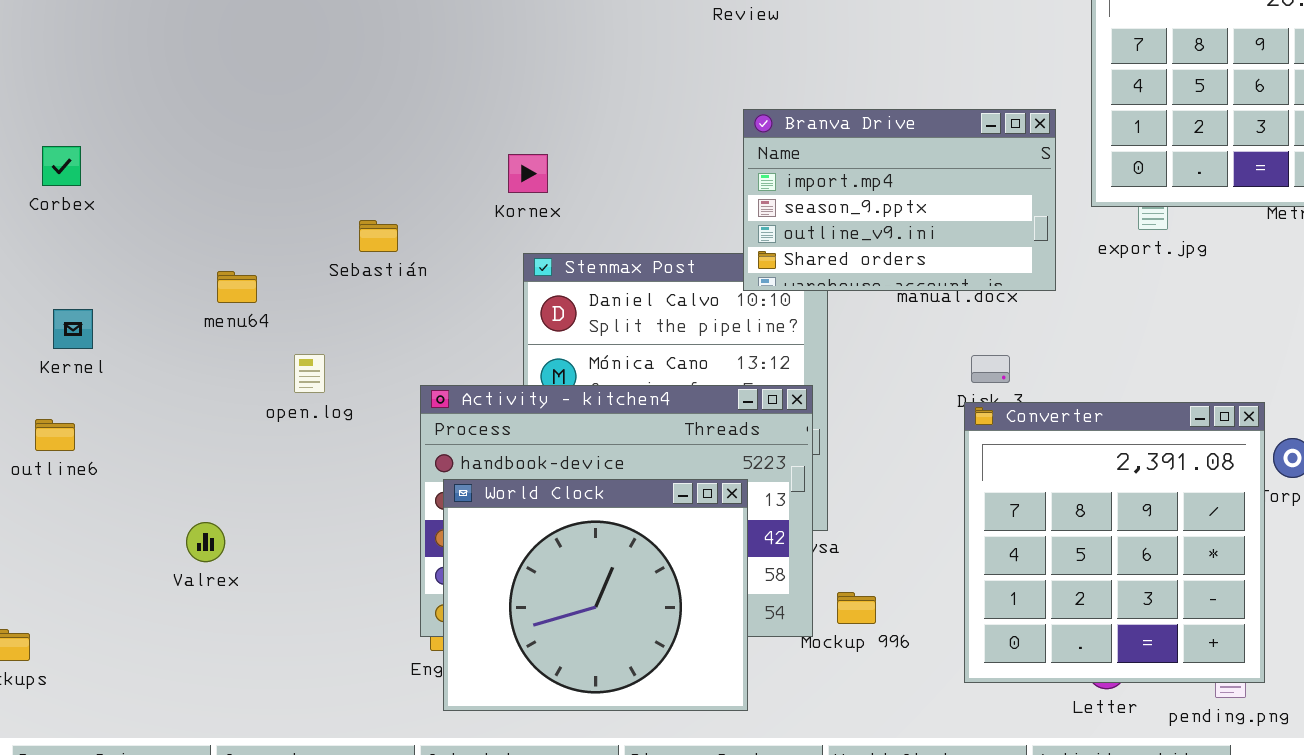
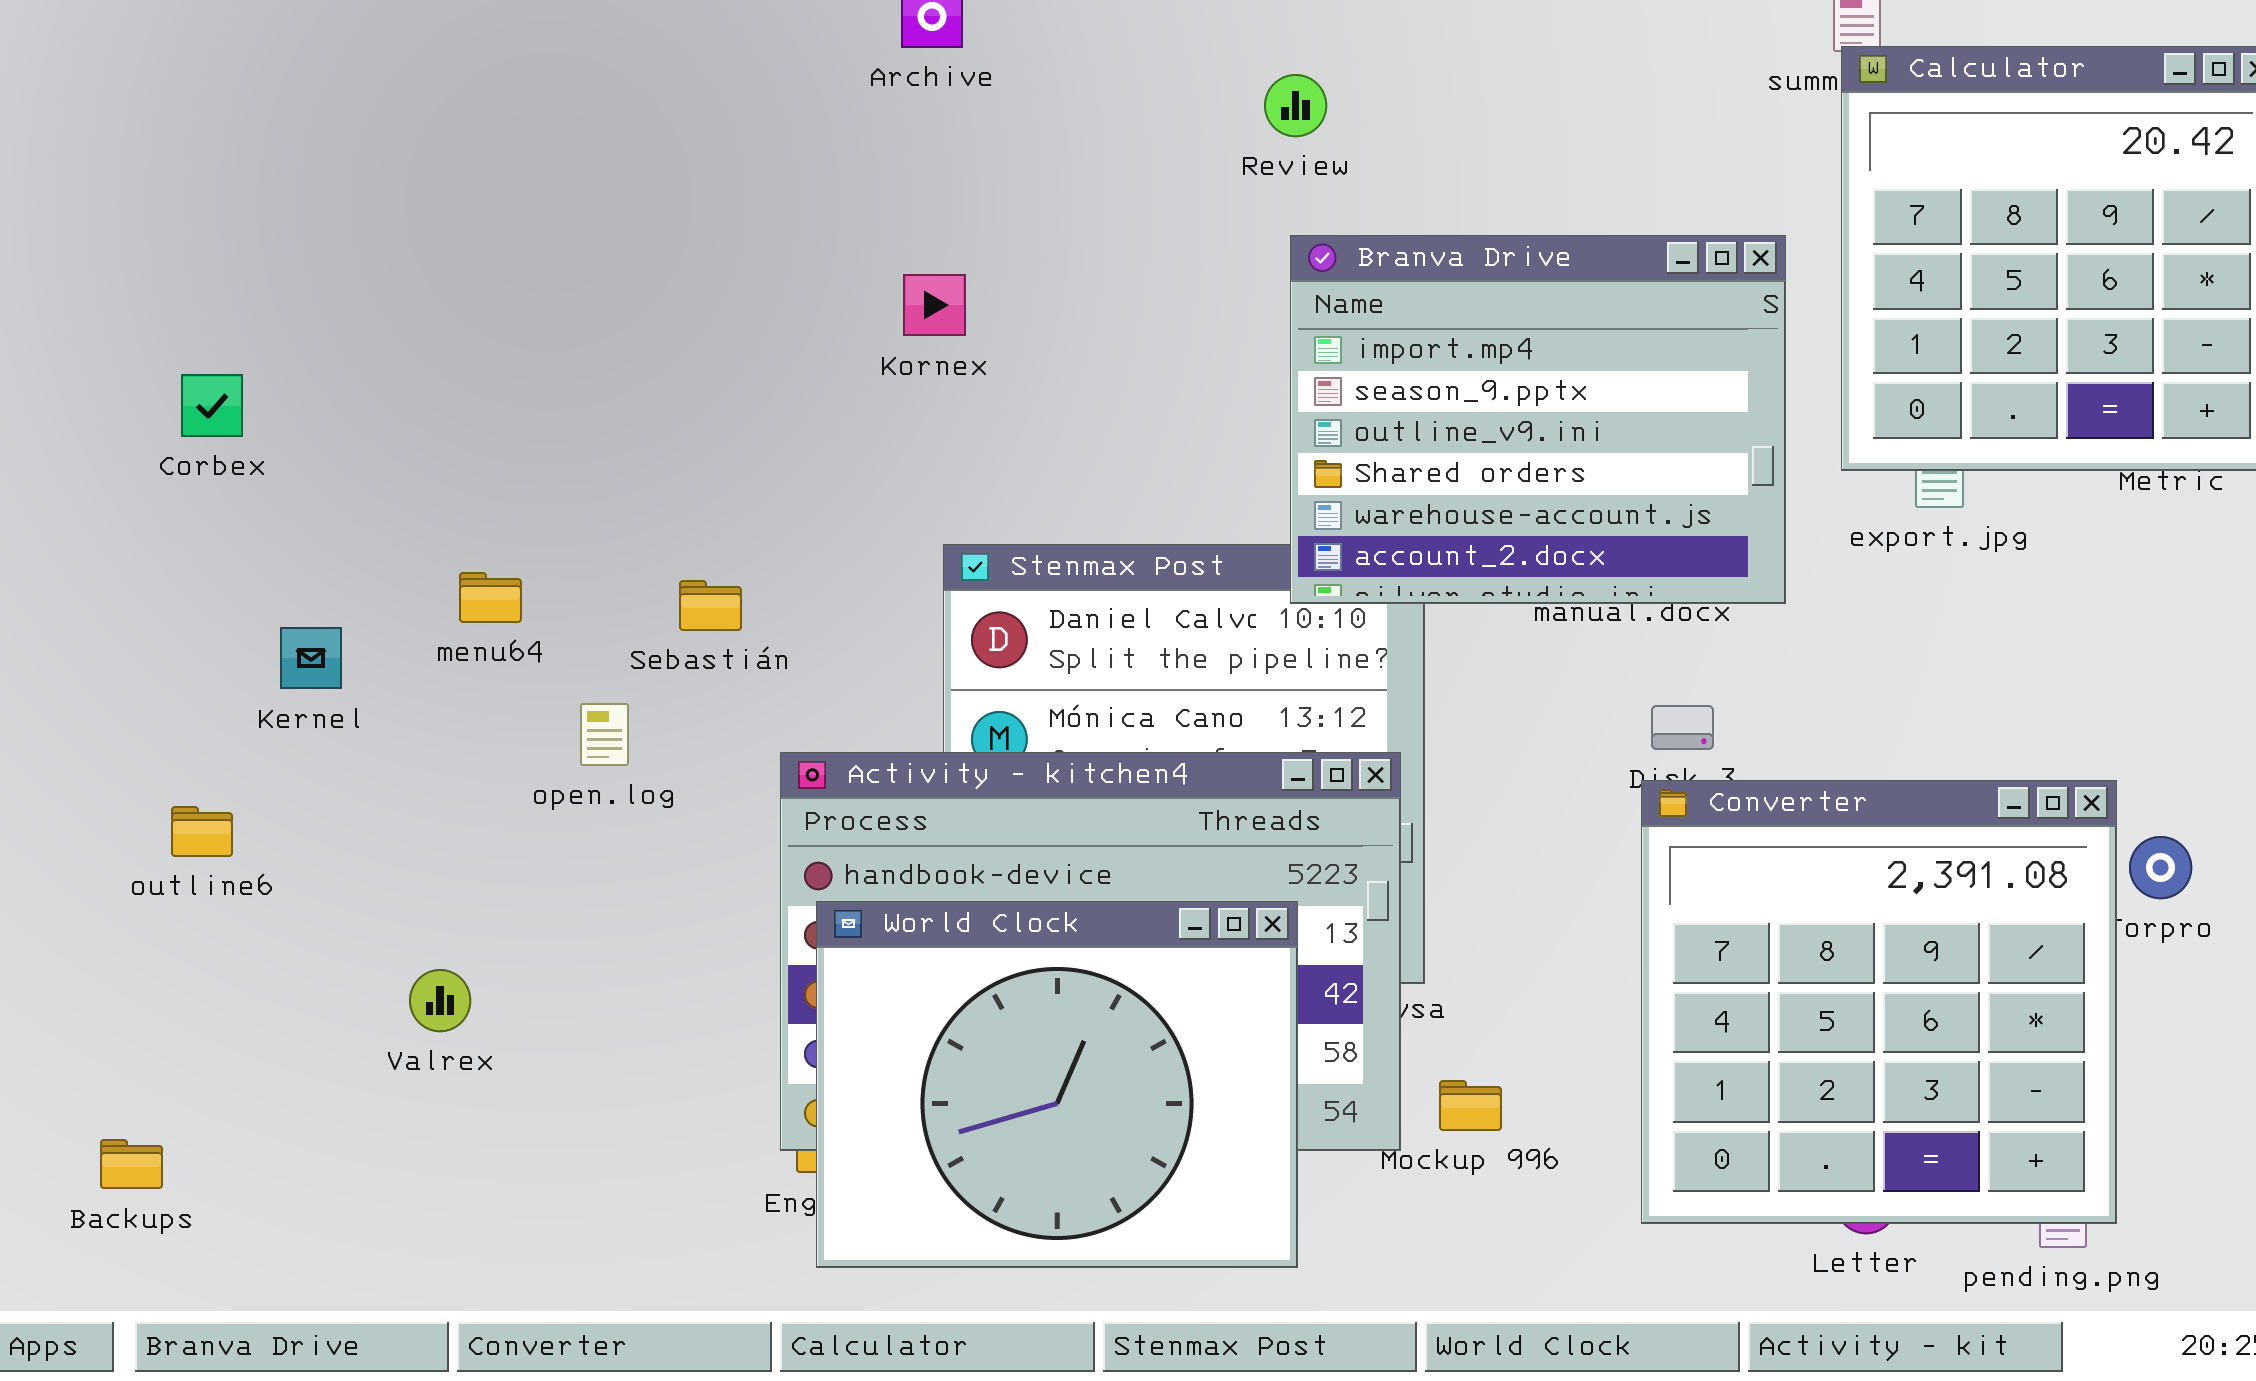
Branva Drive: [743,109,1056,291] -> [1290,235,1786,604], resized
Kornex: [508,154,548,193] -> [903,274,966,336], moved
Sebastián: [359,220,398,252] -> [679,580,742,631], moved
Kernel: [53,309,93,349] -> [280,627,342,689], moved

